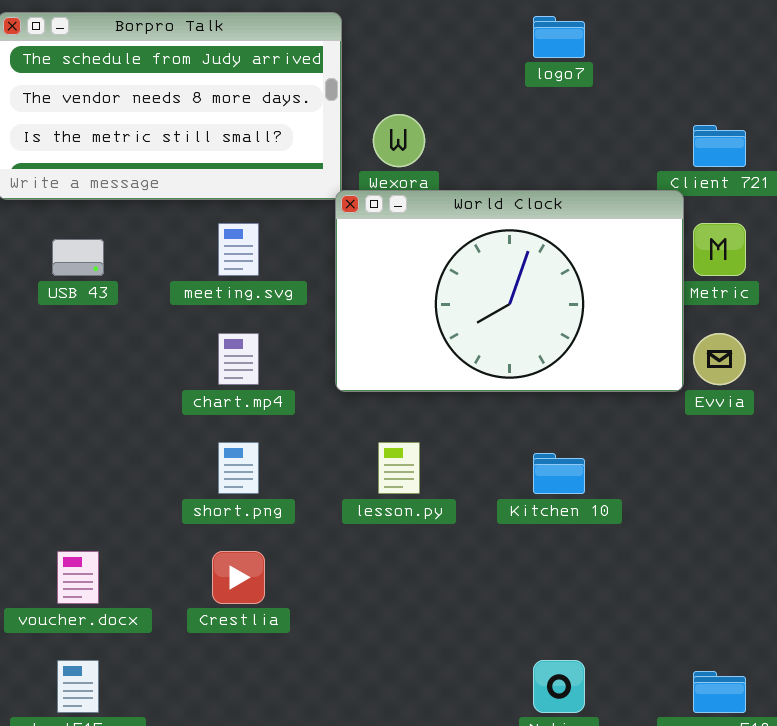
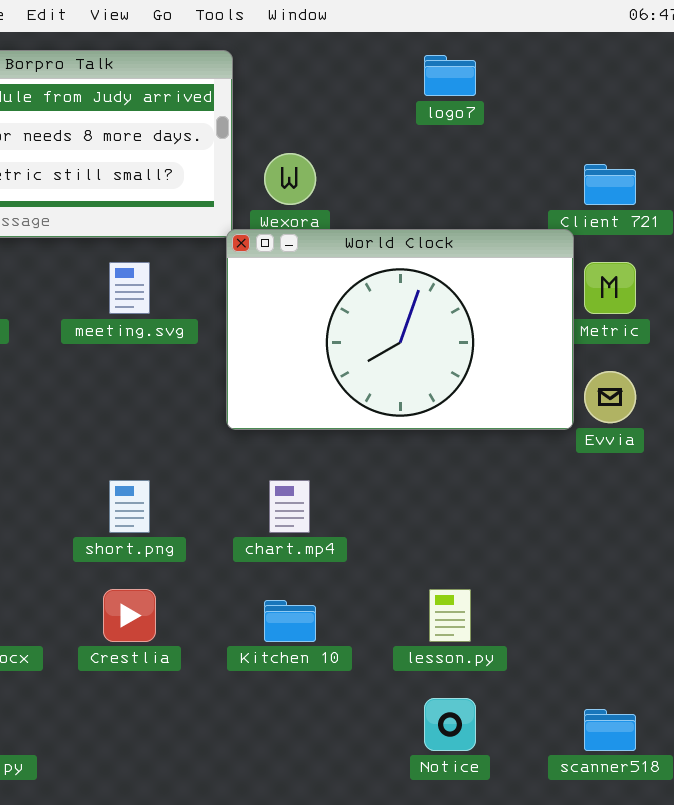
chart.mp4: [218,333,259,385] -> [269,480,310,533], moved
lesson.py: [378,442,420,494] -> [429,589,471,642], moved
Kitchen 10: [533,453,585,494] -> [264,600,316,642], moved

